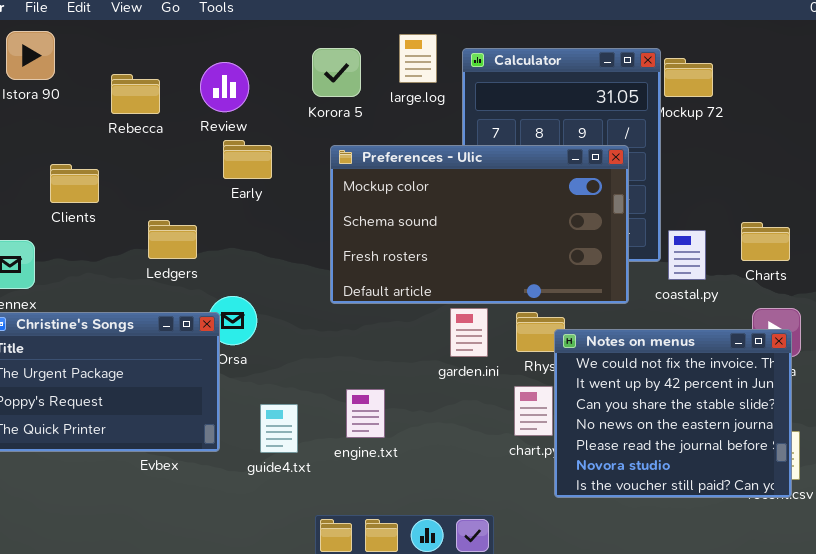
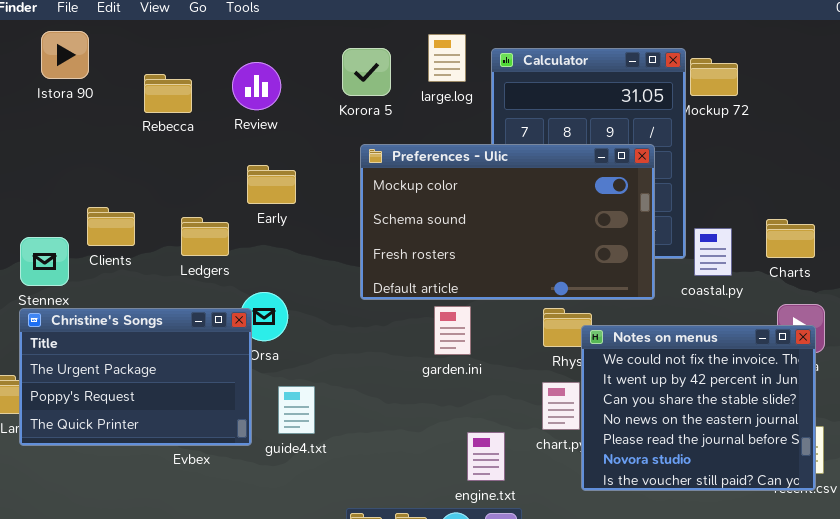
Early: [223,140,272,179] -> [247,165,296,204], moved
Clients: [50,164,99,203] -> [87,207,135,246], moved
garden.ini: [450,308,488,357] -> [434,306,471,355], moved
engine.txt: [346,389,385,438] -> [467,432,505,481], moved
guide4.txt: [260,404,298,453] -> [278,386,315,434], moved

